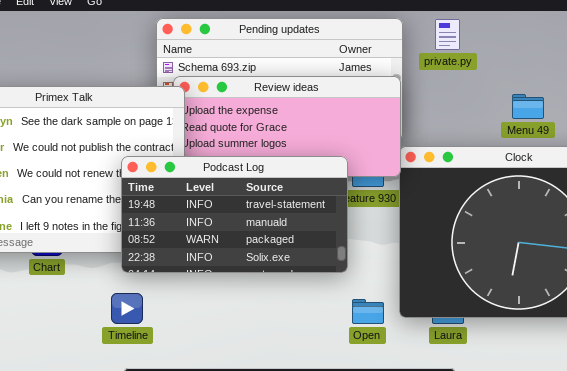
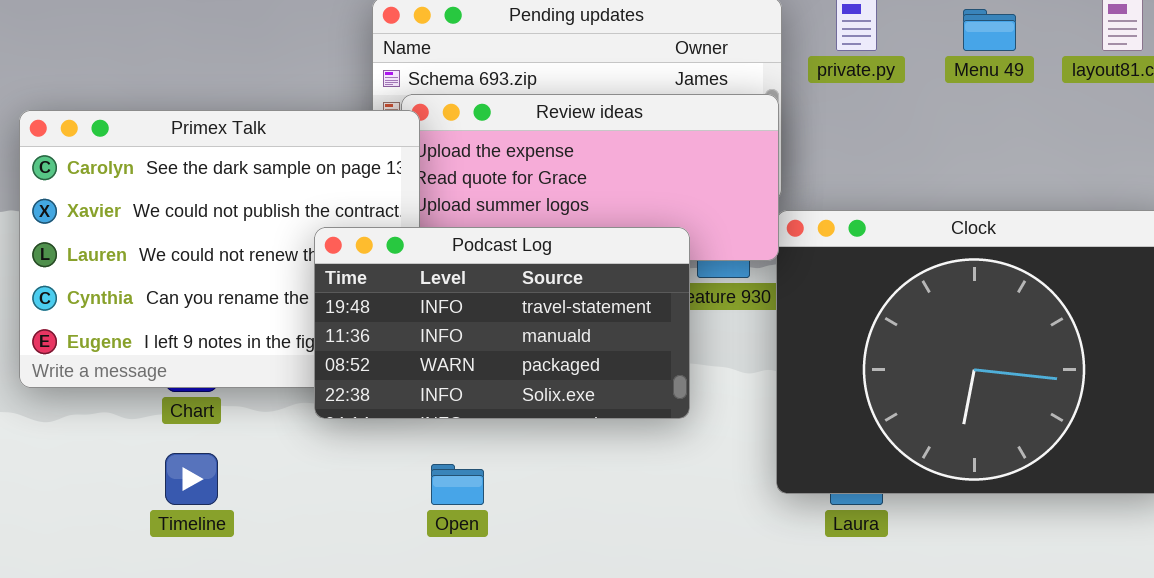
Menu 49: [512,94,544,119] -> [963,9,1016,51], moved
Timeline: [111,293,143,324] -> [165,453,218,505], moved
Open: [352,299,384,324] -> [431,464,484,505], moved

